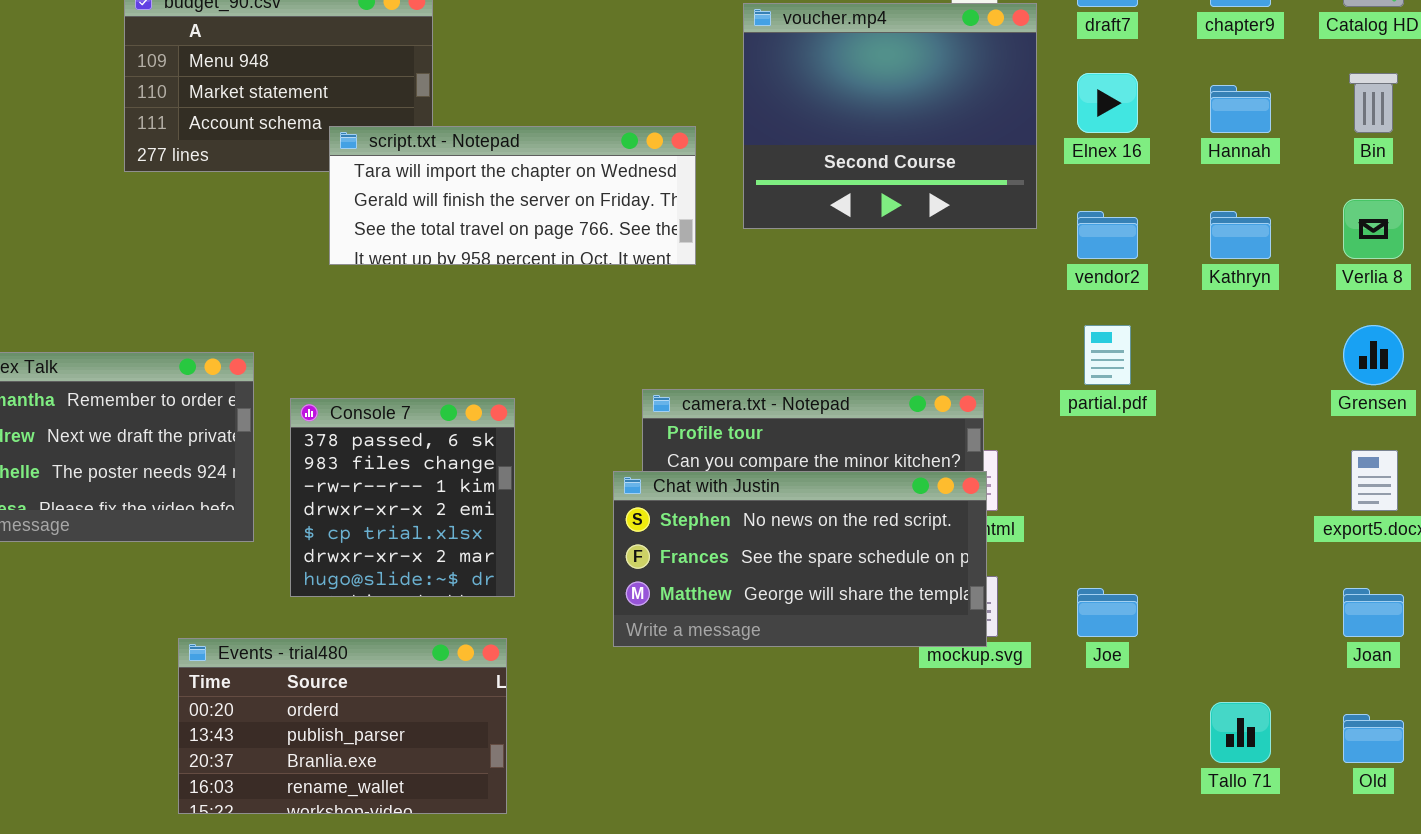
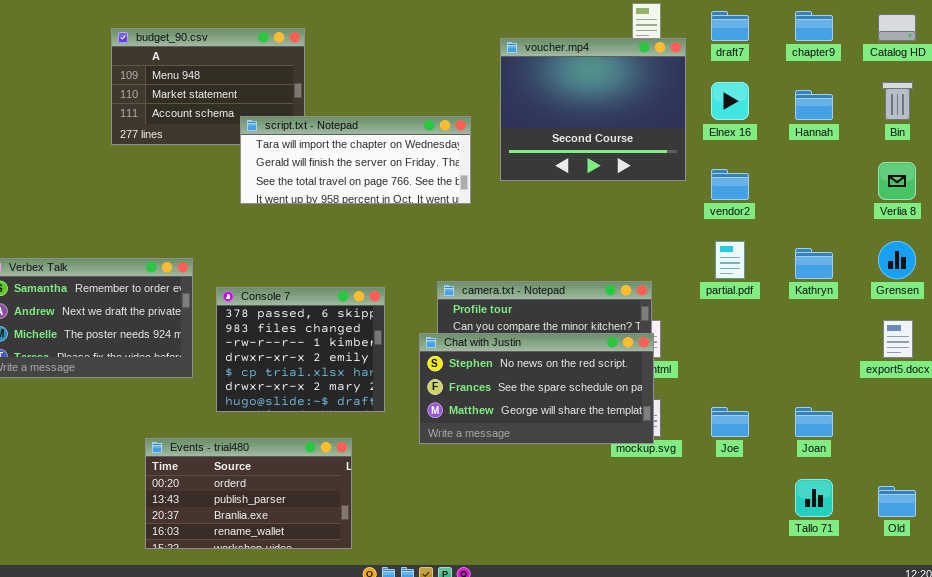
Kathryn: [1210,211,1271,259] -> [795,248,833,279], moved
Console 7: [290,398,515,597] -> [216,287,385,412], resized
Joan: [1343,588,1404,637] -> [795,407,833,437], moved

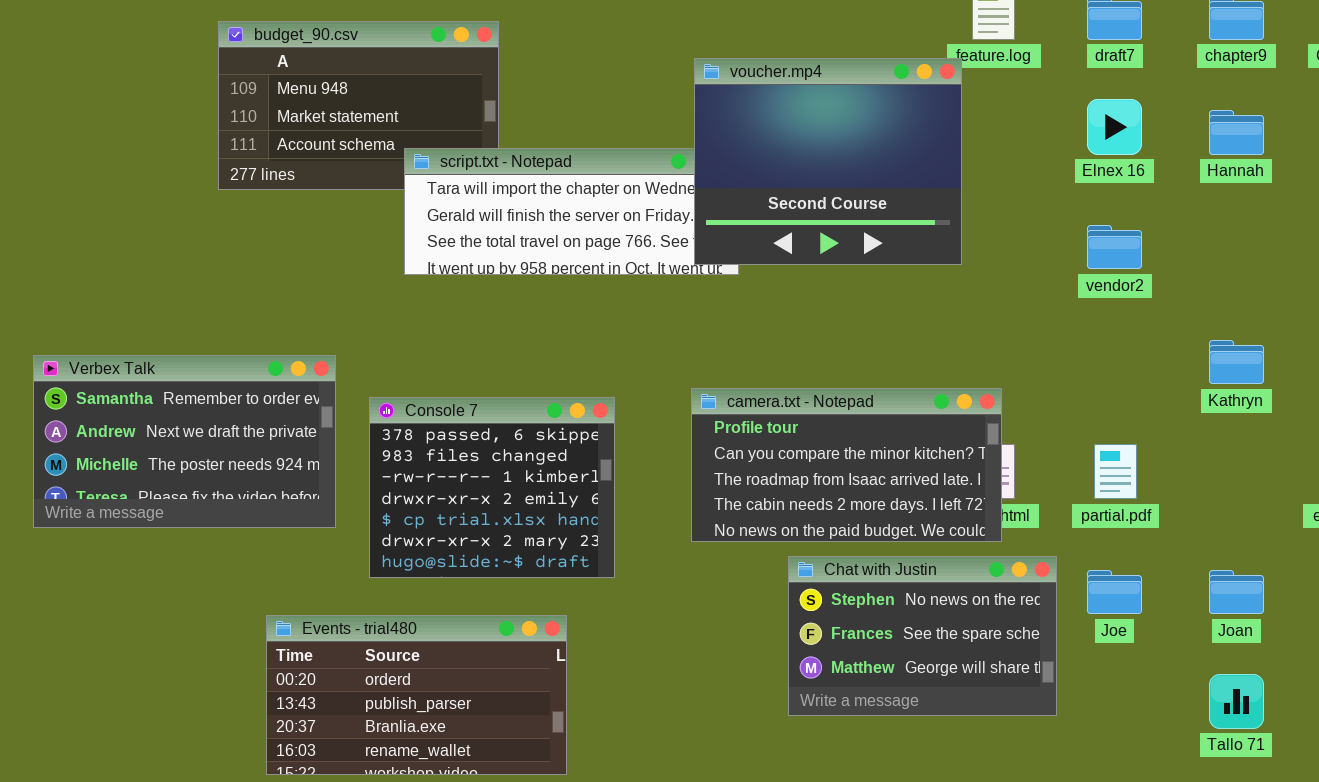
voucher.mp4: [500,38,686,181] -> [694,58,962,265], moved
partial.pdf: [715,241,745,279] -> [1094,444,1137,499], moved
Chat with Justin: [419,333,654,444] -> [788,556,1057,716], moved, resized

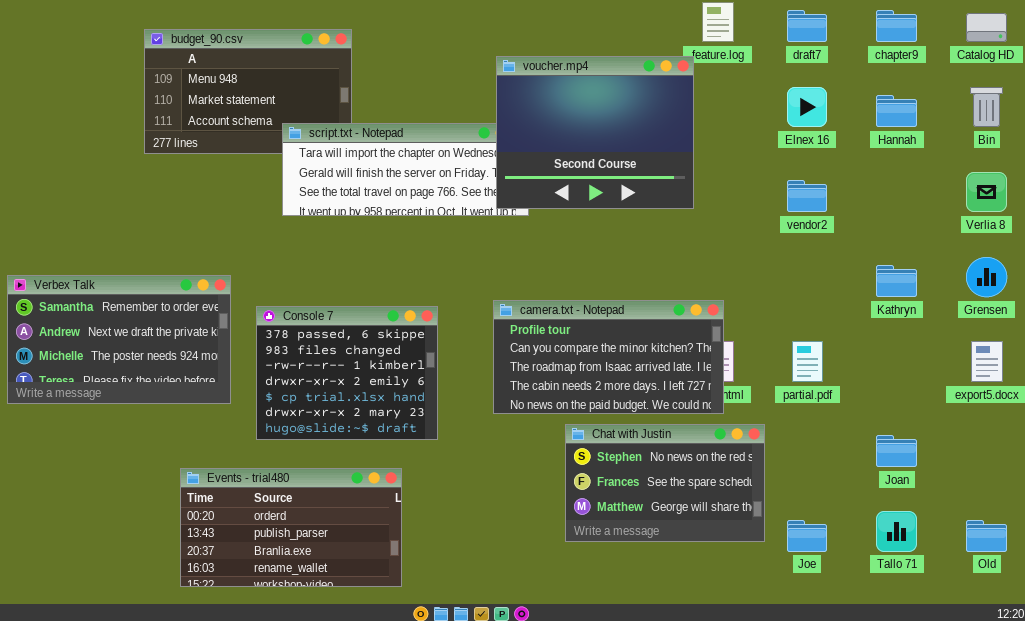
Joe: [1087,570,1142,614] -> [787,520,827,552], moved

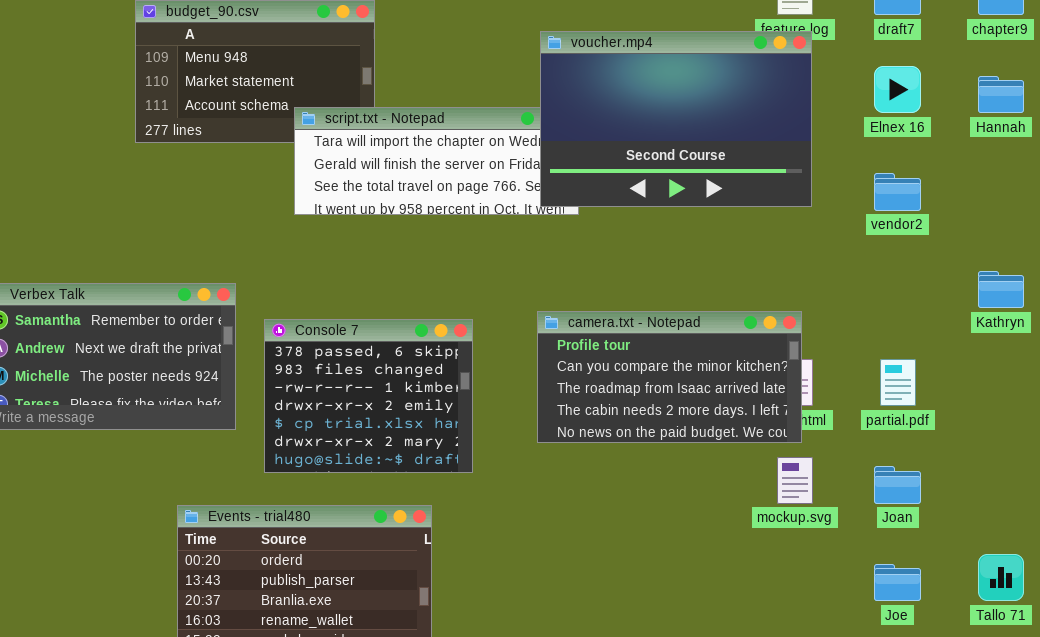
voucher.mp4: [496,56,694,209] -> [540,31,812,207], resized
Chat with Justin: [565,424,765,542] -> none, closed
Joan: [876,435,917,467] -> [874,466,921,504], moved

